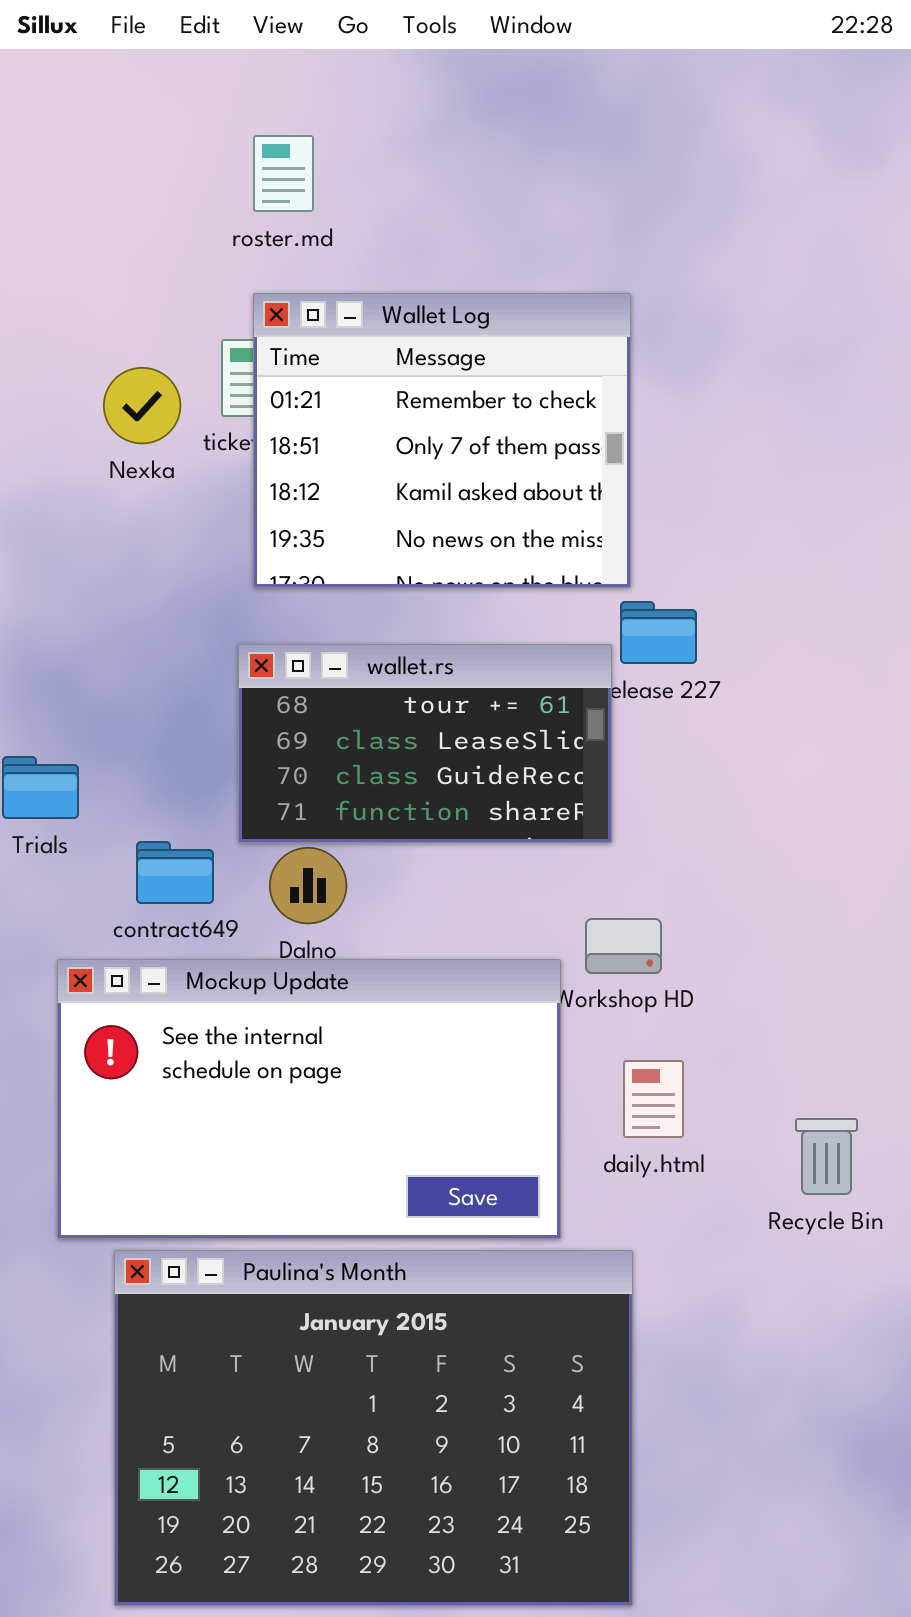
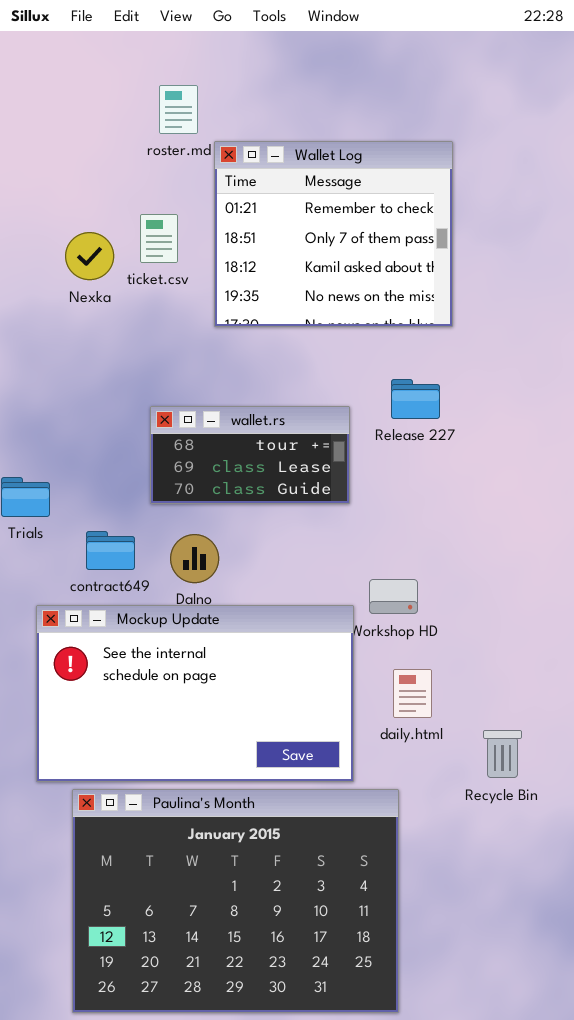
Wallet Log: [253,293,631,588] -> [214,141,453,327], moved
wallet.rs: [238,644,612,843] -> [150,406,350,504], resized
Recycle Bin: [795,1118,858,1195] -> [483,730,522,778], moved

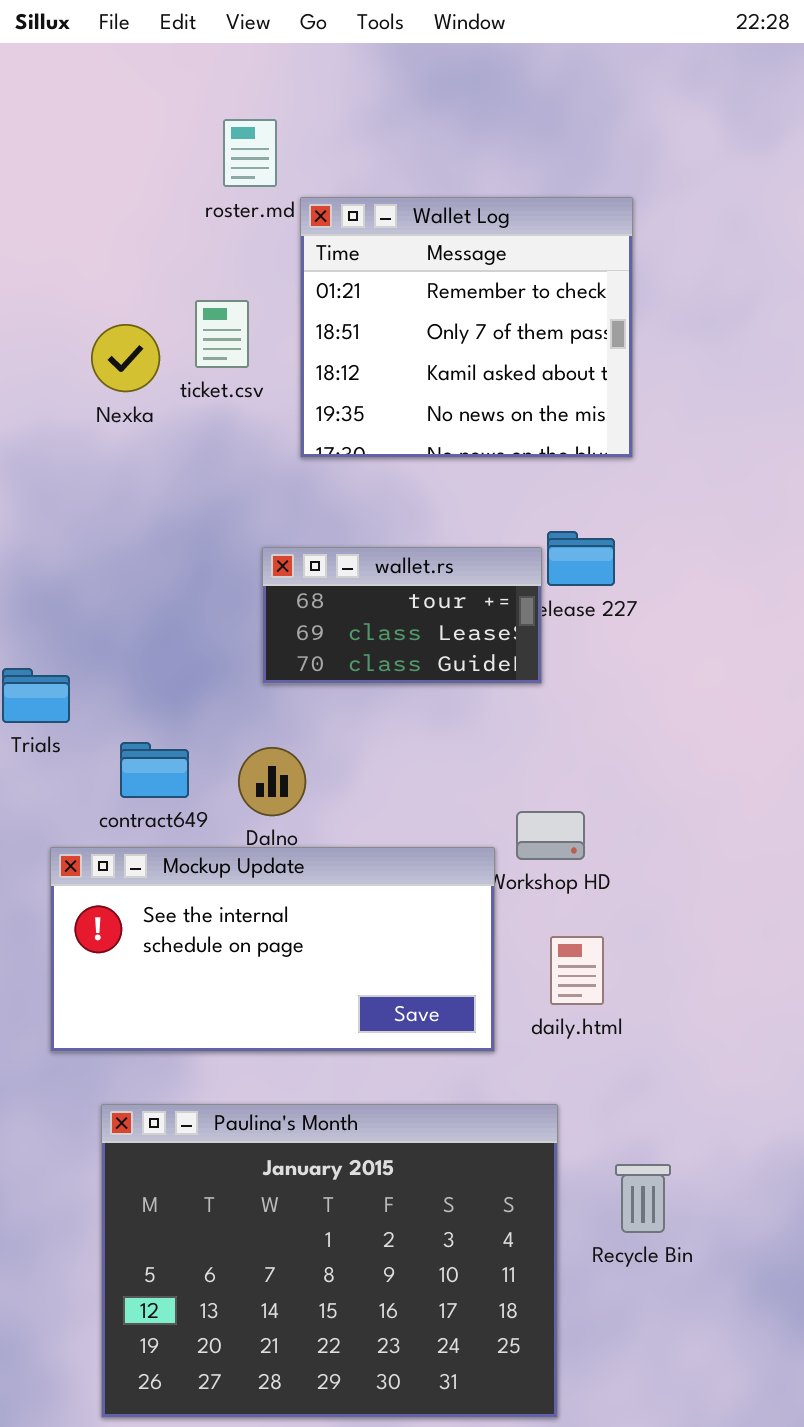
wallet.rs: [150,406,350,504] -> [262,547,542,684], moved
Mockup Update: [36,605,354,782] -> [50,847,495,1052], resized
Recycle Bin: [483,730,522,778] -> [615,1164,671,1233], moved

